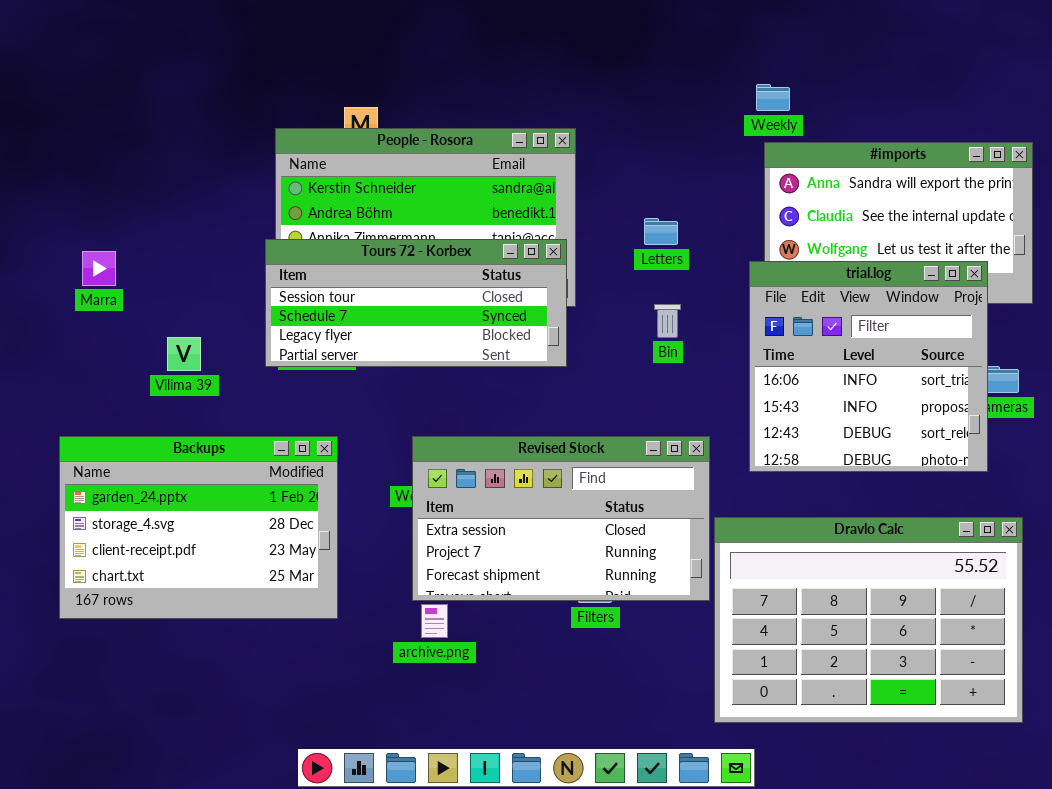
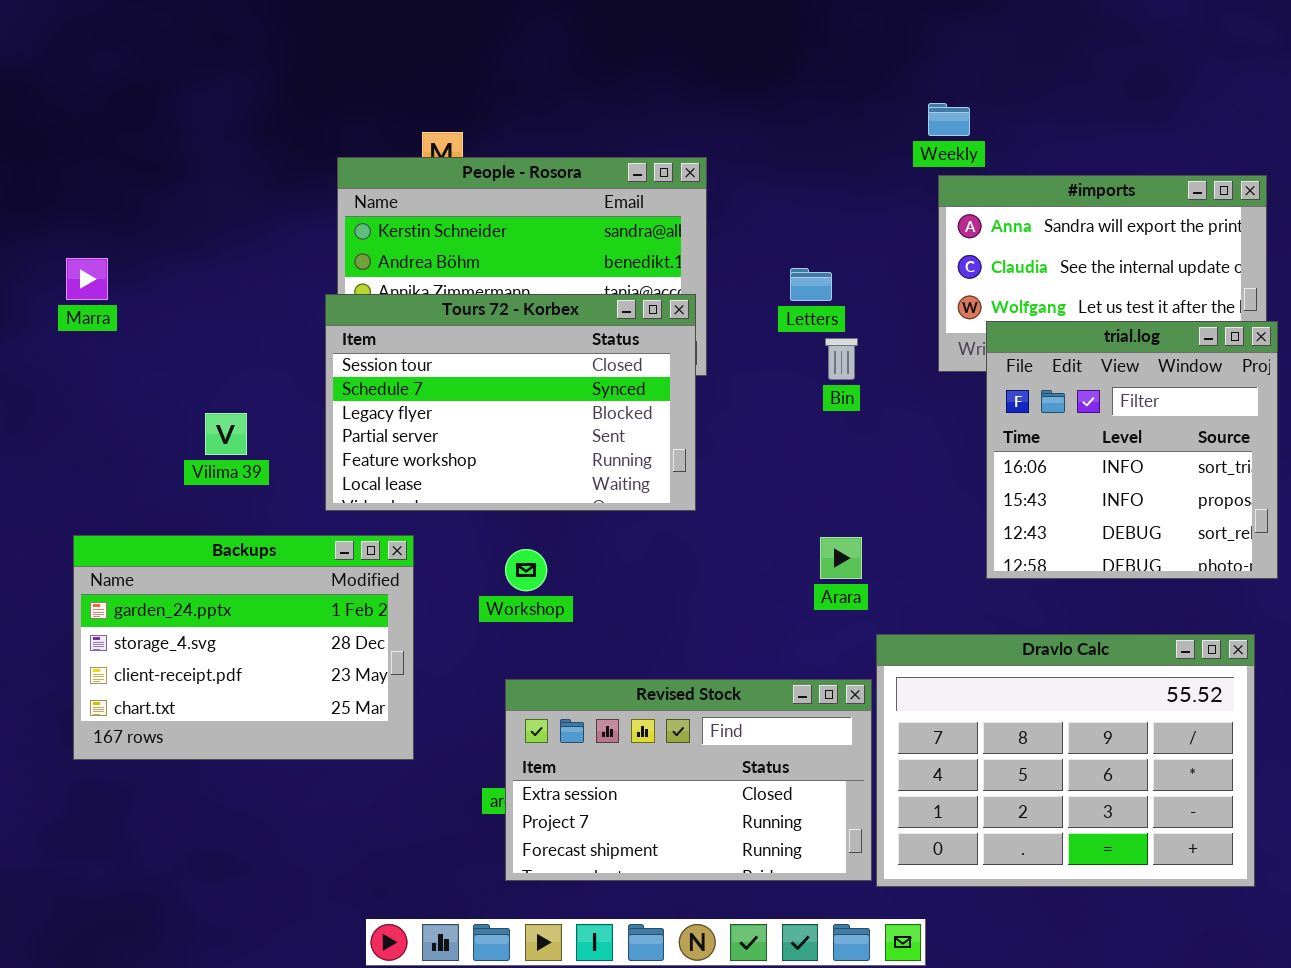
Tours 72 - Korbex: [265,239,567,367] -> [325,294,696,511], resized
Marra: [82,251,116,286] -> [66,258,108,300], moved
trial.log: [749,261,988,472] -> [986,321,1278,579], moved
Bin: [654,304,681,338] -> [825,338,858,380], moved
Revised Stock: [412,436,710,601] -> [505,679,872,881], moved

